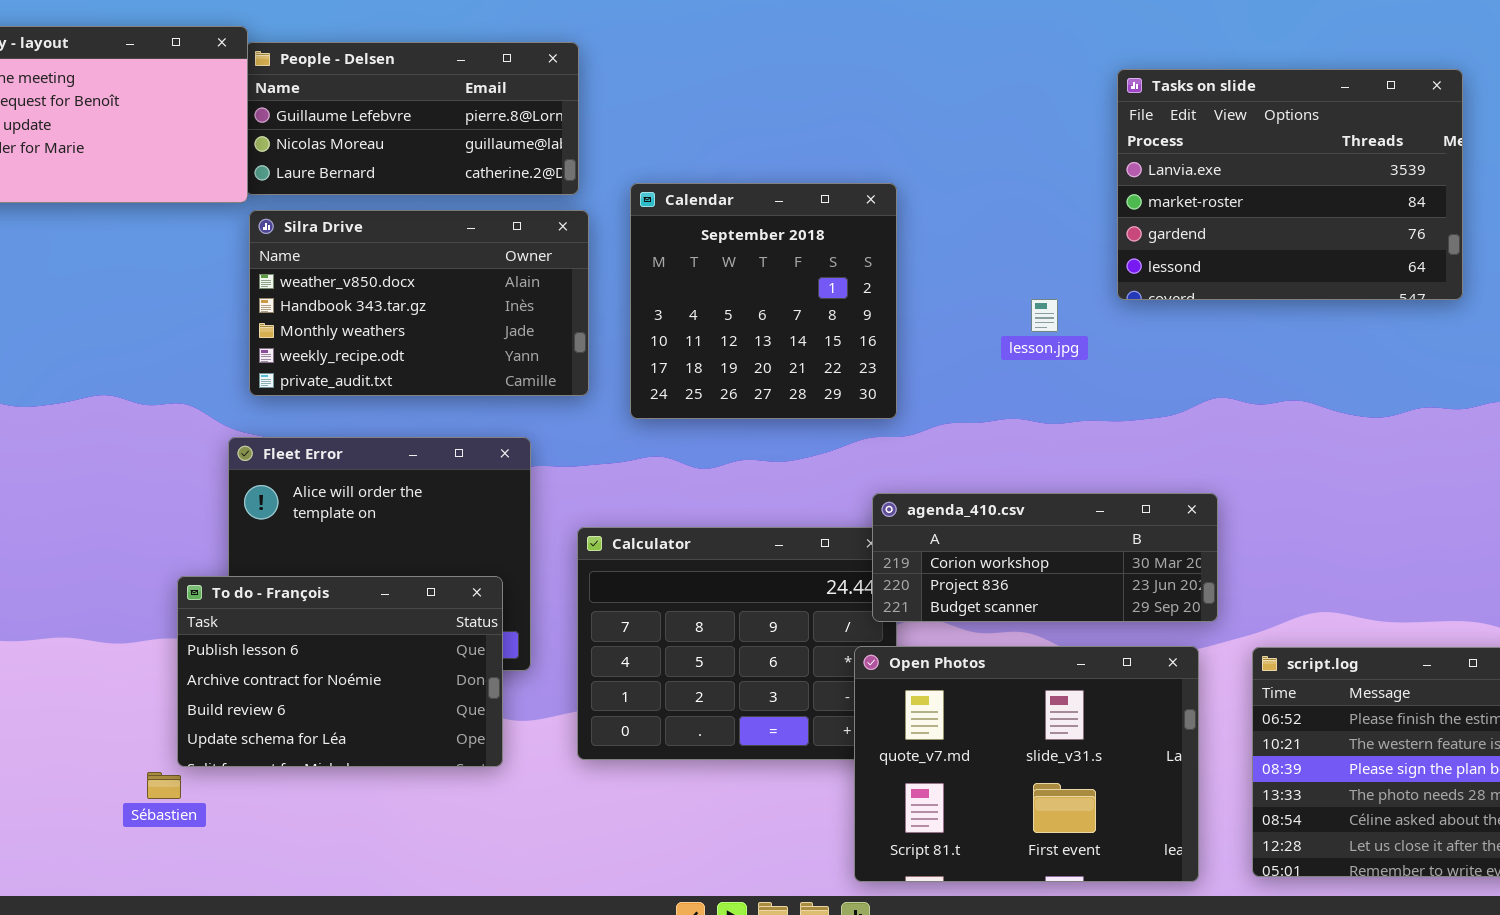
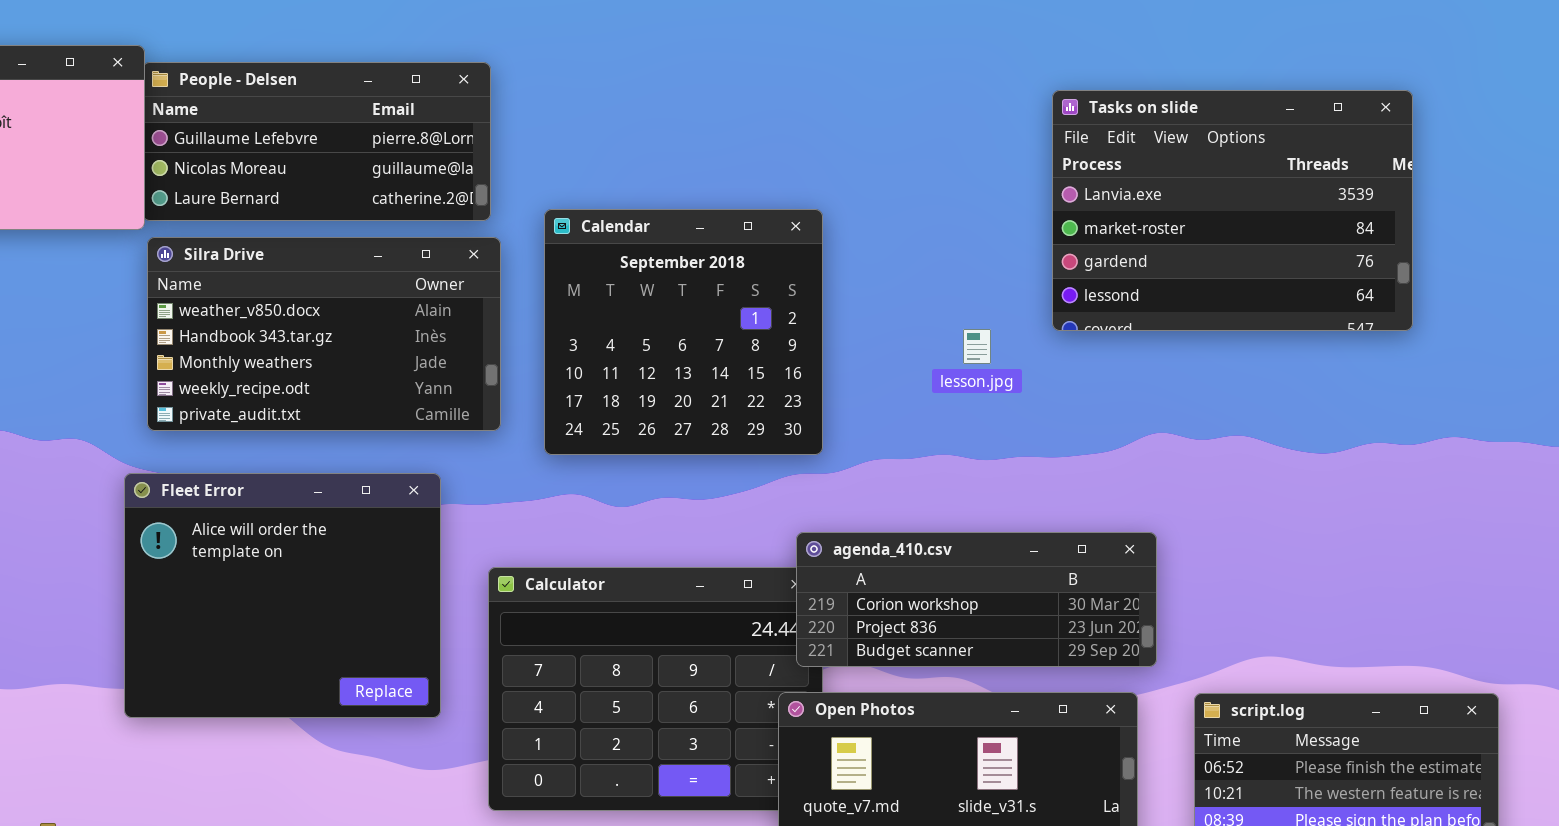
To do - François: [177,576,503,767] -> none, closed

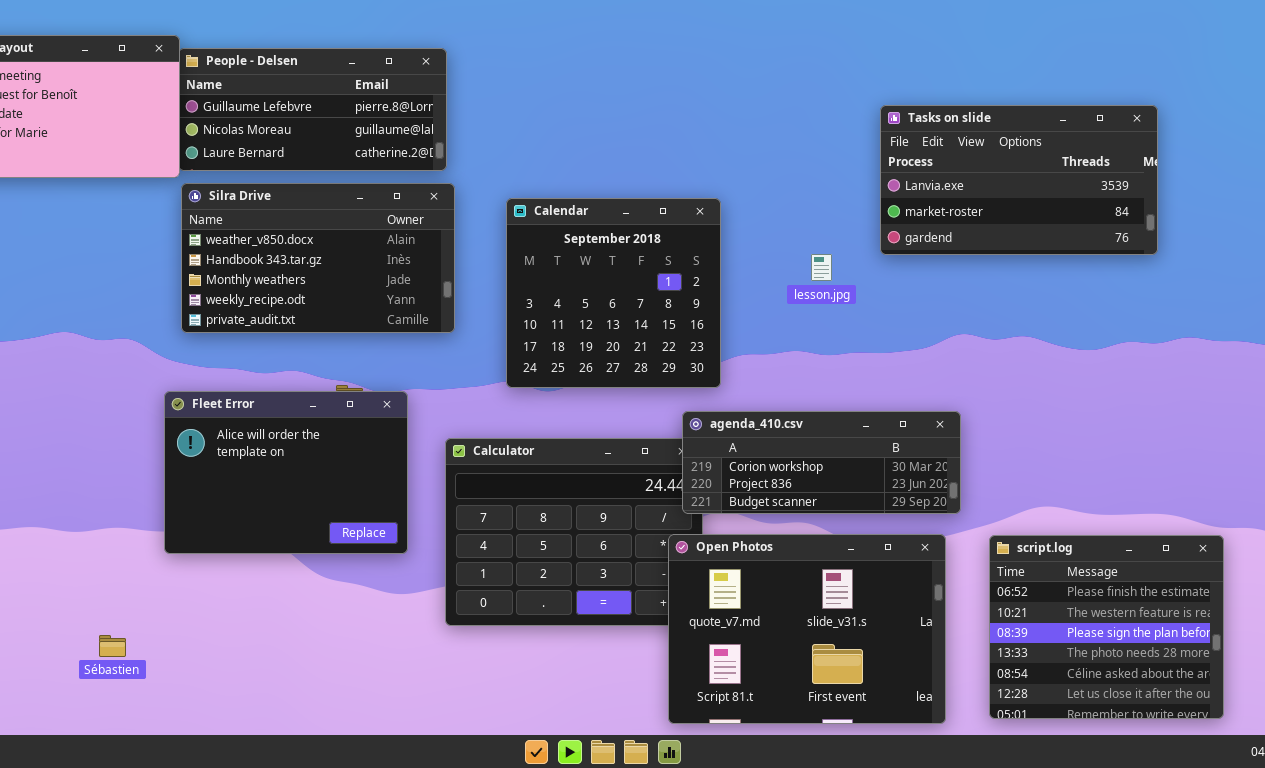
Tasks on slide: [1052,90,1413,331] -> [880,105,1158,255], resized
Calendar: [544,209,823,455] -> [506,198,721,388], moved
Fleet Error: [124,473,441,718] -> [164,391,408,554], resized

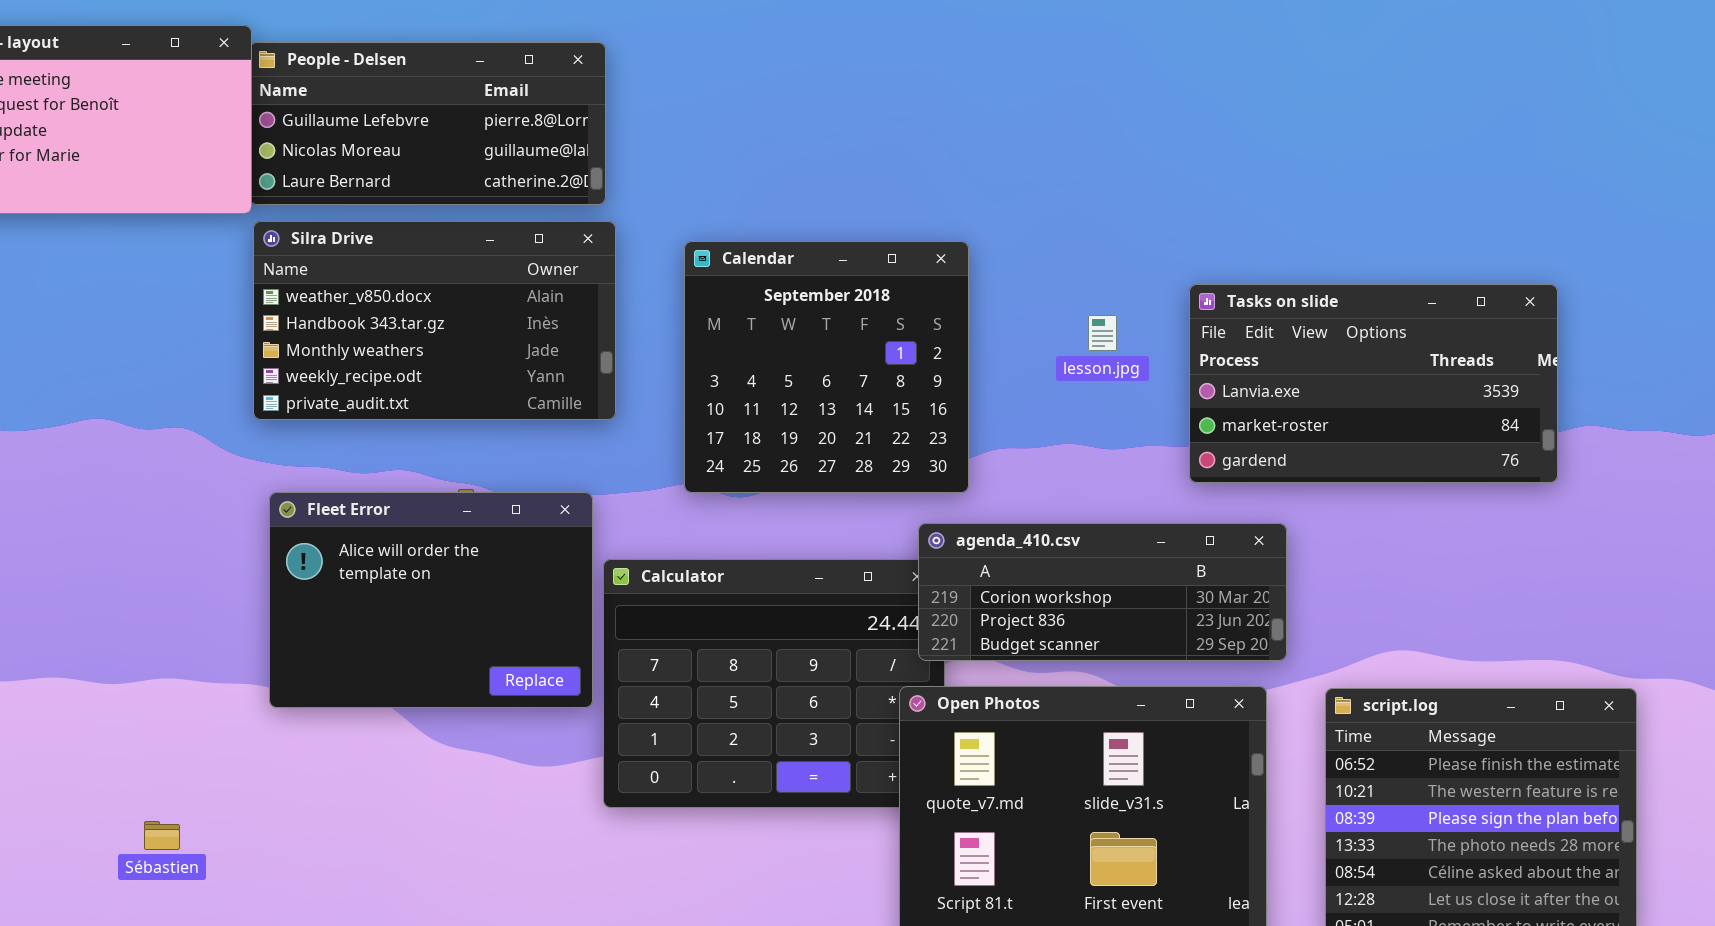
Tasks on slide: [880,105,1158,255] -> [1189,284,1558,483], moved
Fleet Error: [164,391,408,554] -> [269,492,593,708], moved

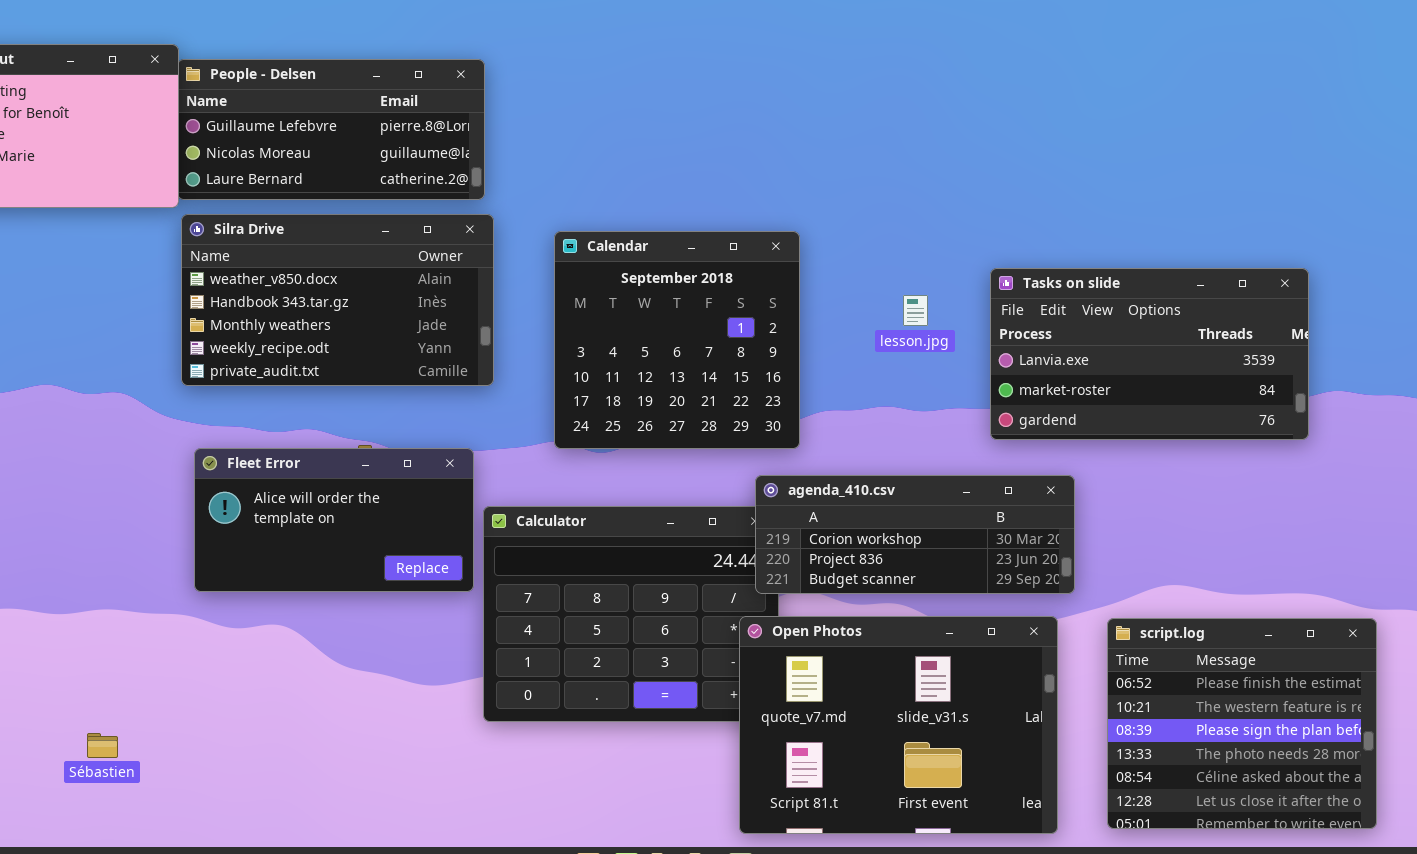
Fleet Error: [269,492,593,708] -> [194,448,474,592], resized

